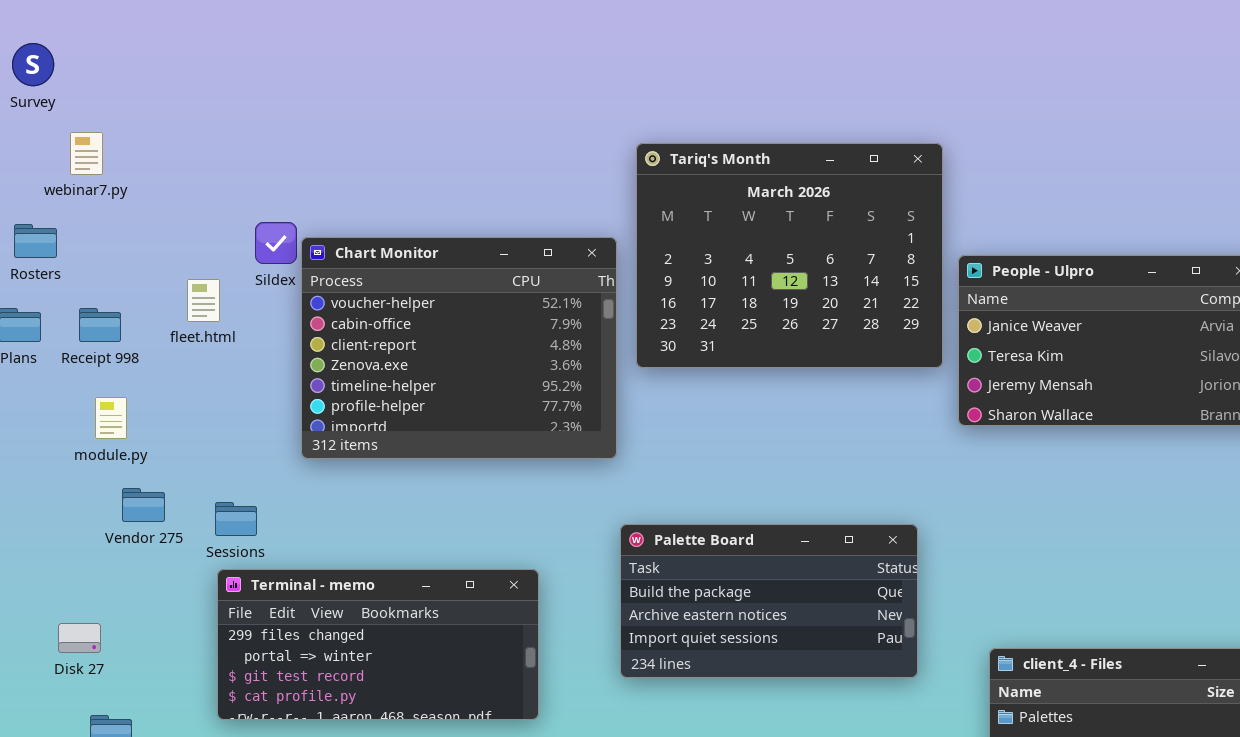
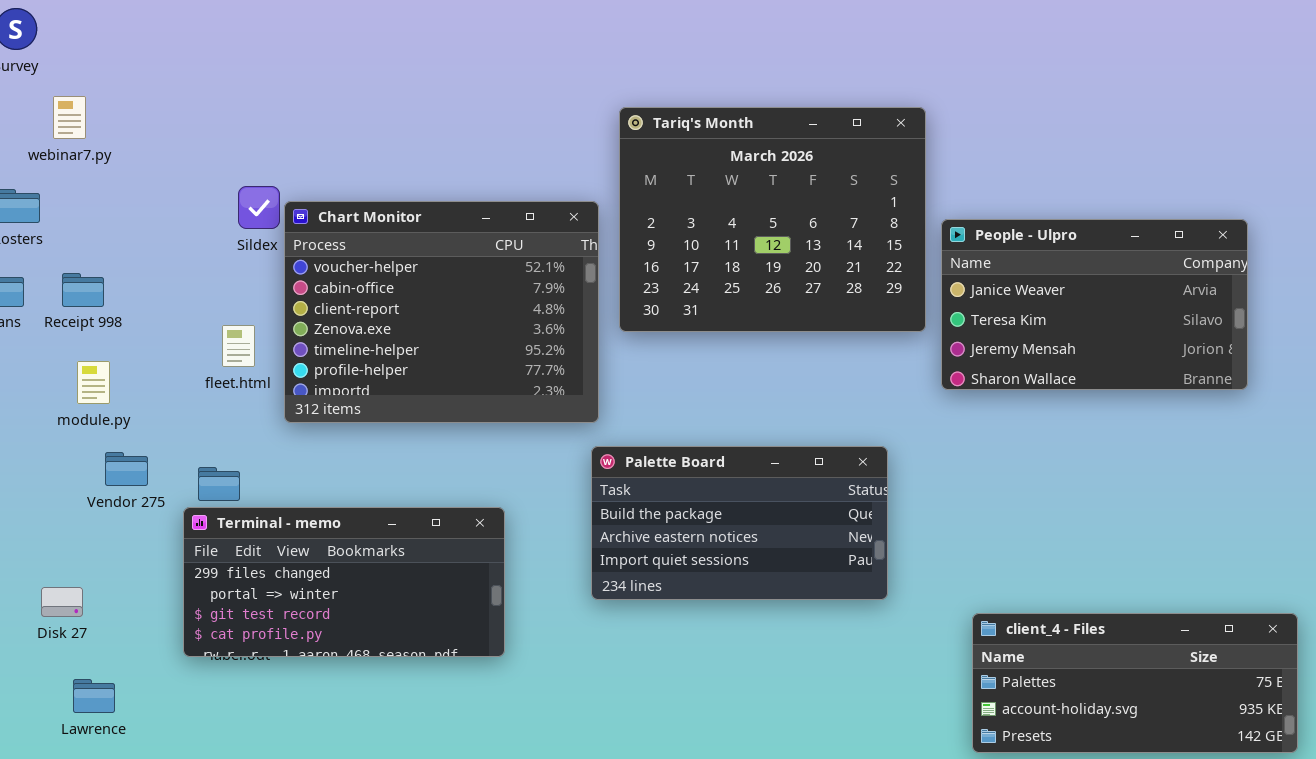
fleet.html: [187,279,220,322] -> [222,325,255,367], moved
Palette Board: [620,524,918,678] -> [591,446,888,600], moved
Terminal - memo: [217,569,539,720] -> [183,507,505,657], moved

